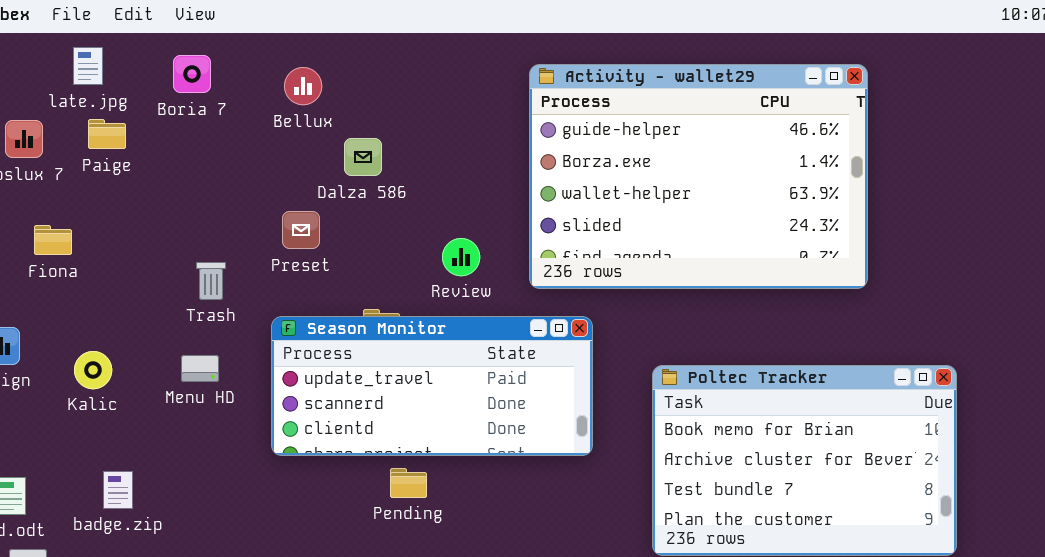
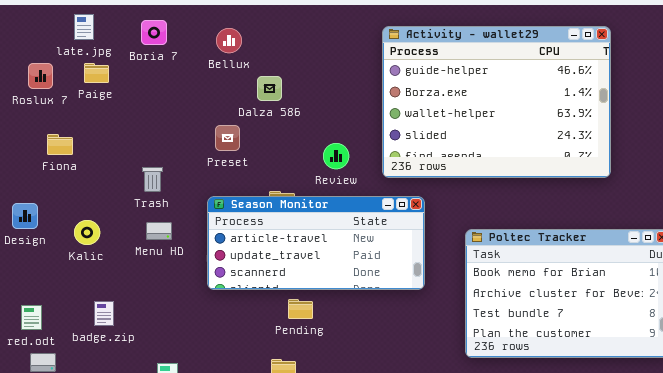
Trash: [196,262,226,300] -> [142,167,163,192], moved
Season Monitor: [271,316,593,456] -> [207,196,425,290], scrolled up 1 row

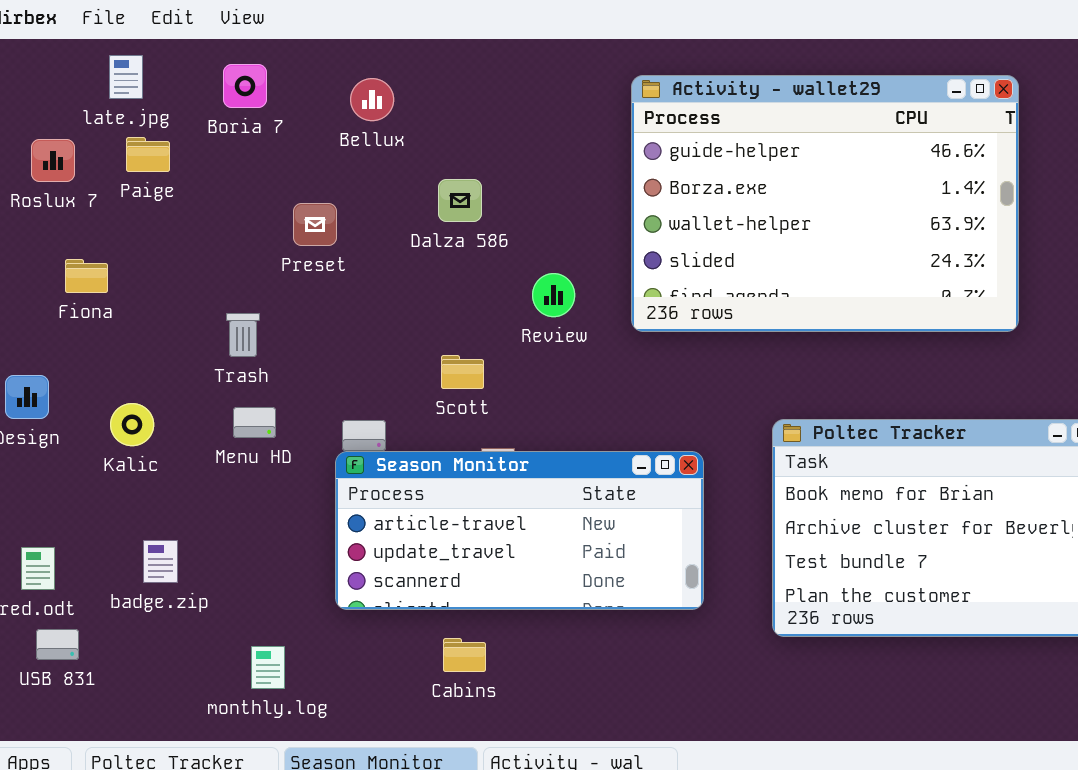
Dalza 586: [257,76,282,101] -> [438,179,482,222], moved
Preset: [215,125,240,151] -> [293,203,337,246], moved
Season Monitor: [207,196,425,290] -> [335,451,704,610], moved

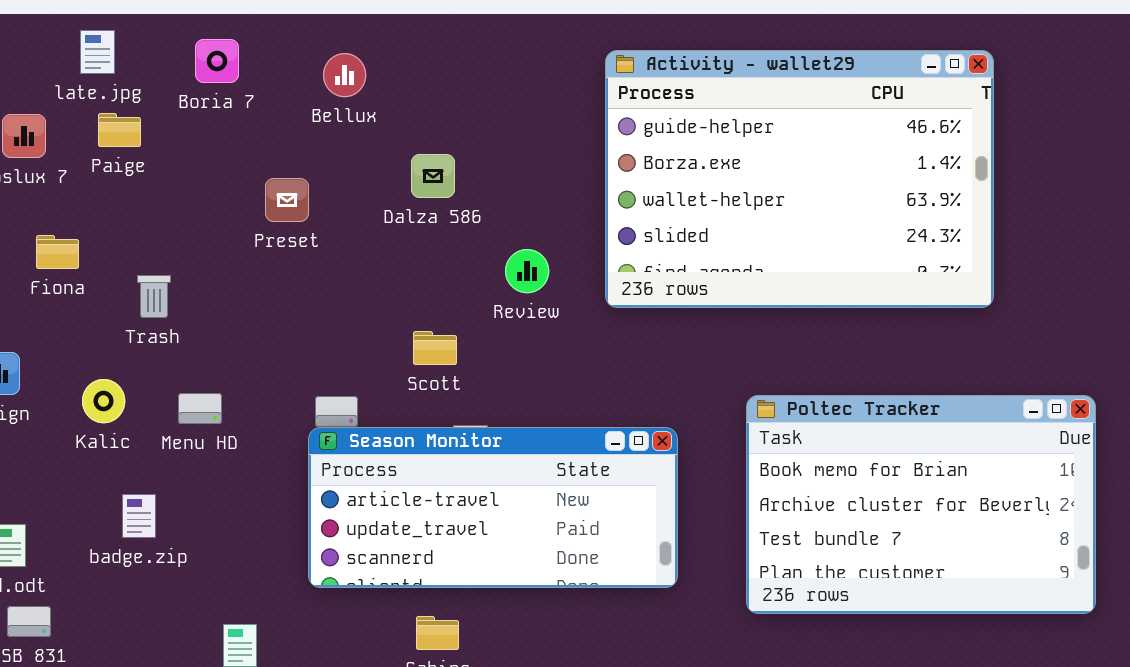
Trash: [226,313,260,357] -> [137,275,171,318], moved
Menu HD: [233,407,276,438] -> [178,393,222,424], moved
badge.zip: [143,540,178,583] -> [122,494,156,538], moved

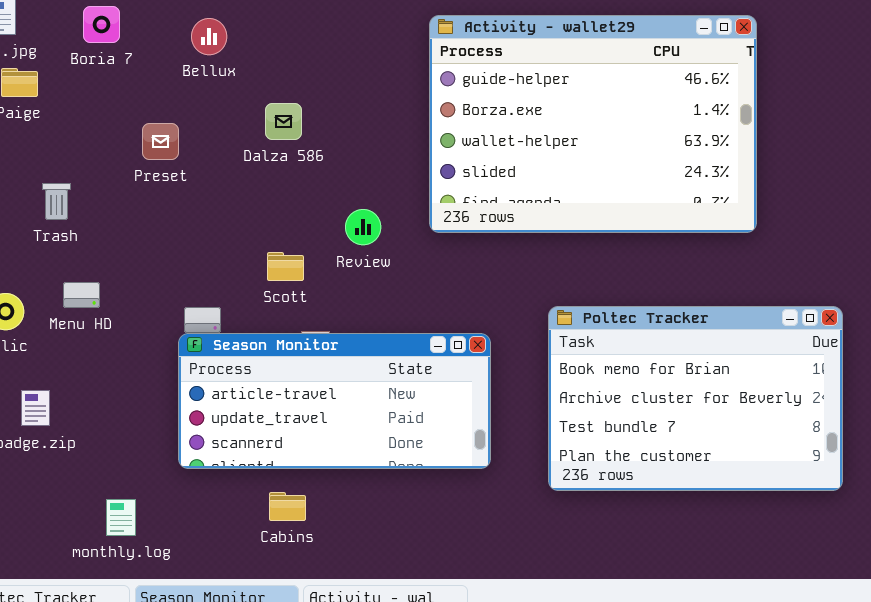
Review: [505,249,549,293] -> [345,209,381,245], moved
Trash: [137,275,171,318] -> [42,183,71,220], moved
Menu HD: [178,393,222,424] -> [63,282,100,308], moved

